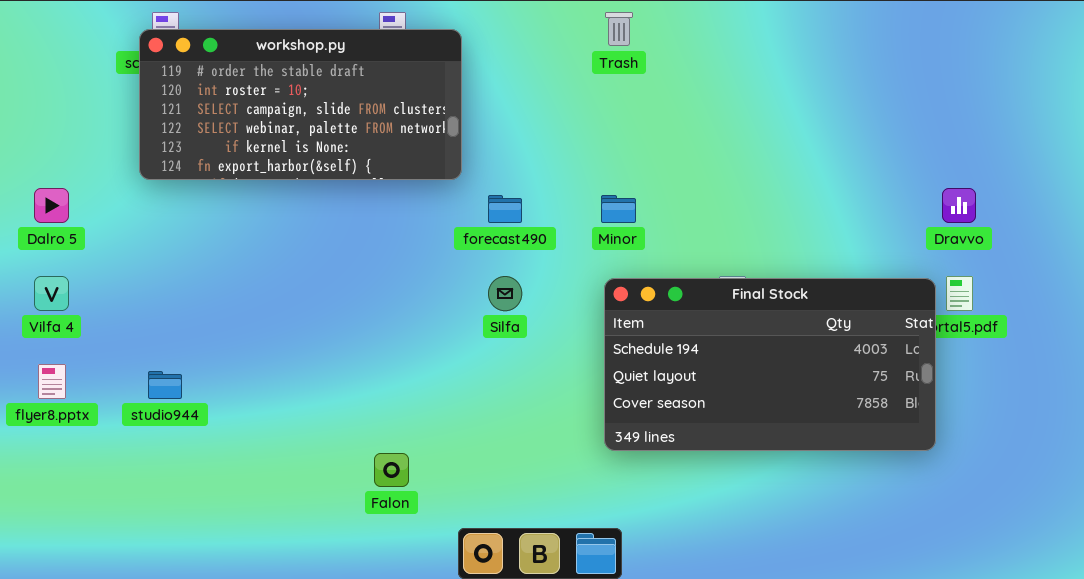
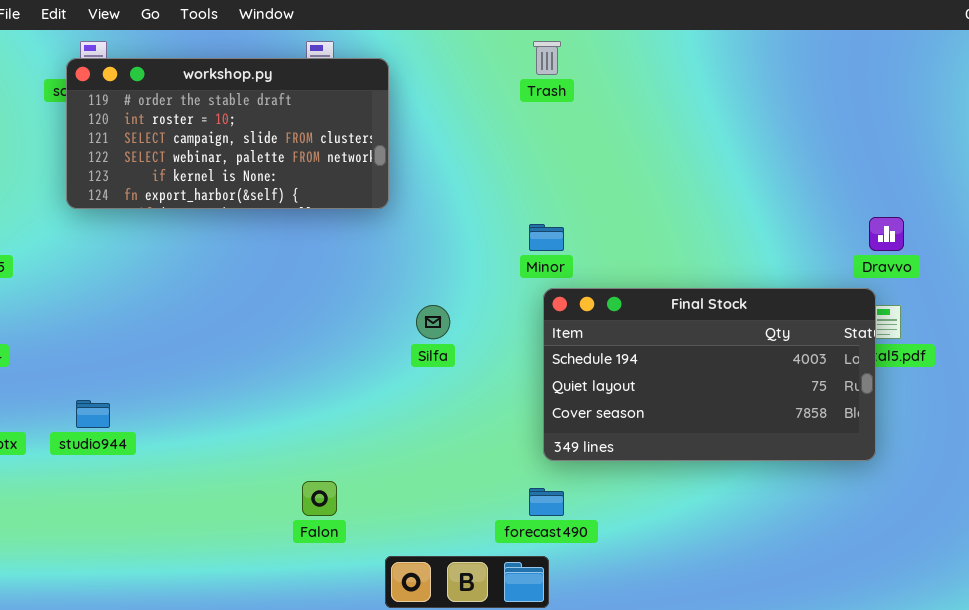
forecast490: [488,195,522,223] -> [529,488,564,516], moved
Final Stock: [604,278,936,451] -> [543,288,876,461], moved

